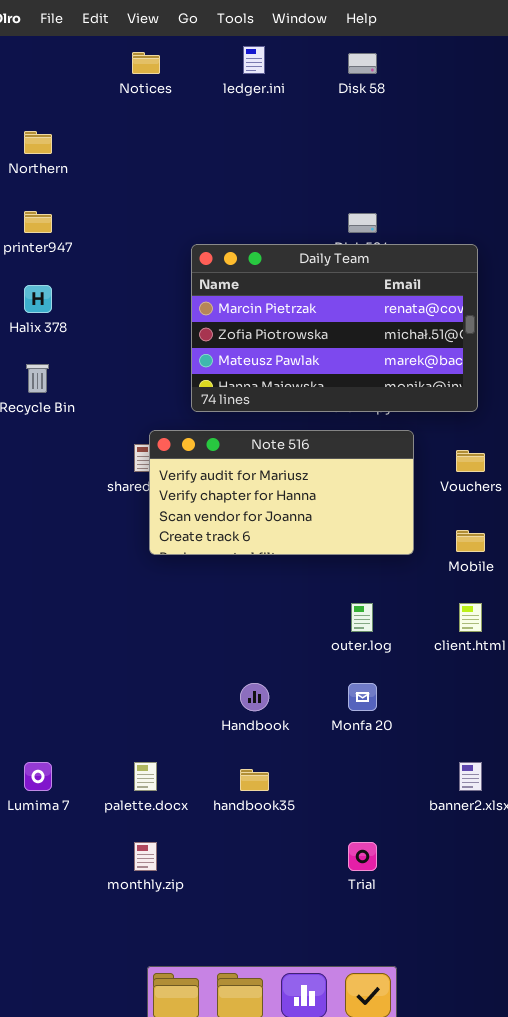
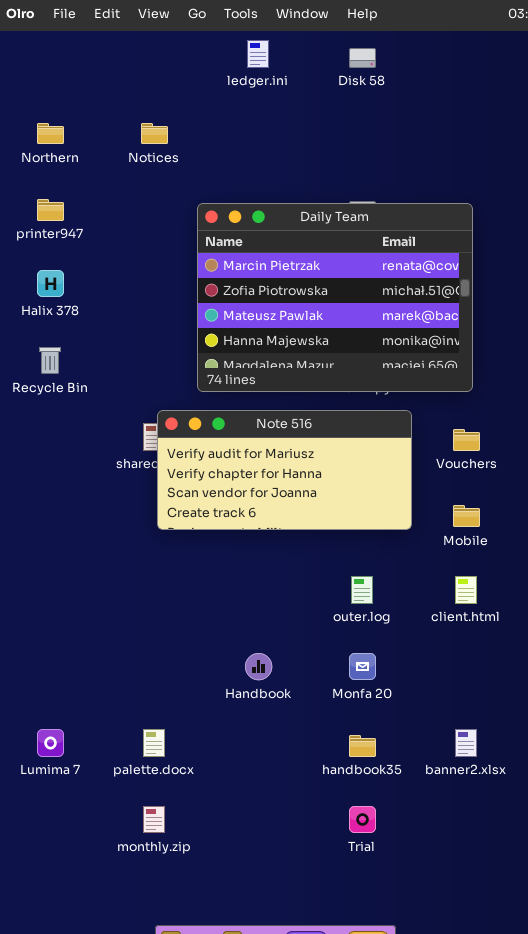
Notices: [132,52,160,74] -> [141,123,168,144], moved
Daily Team: [191,244,478,412] -> [197,203,473,392], resized
handbook35: [240,769,269,791] -> [349,735,376,757], moved

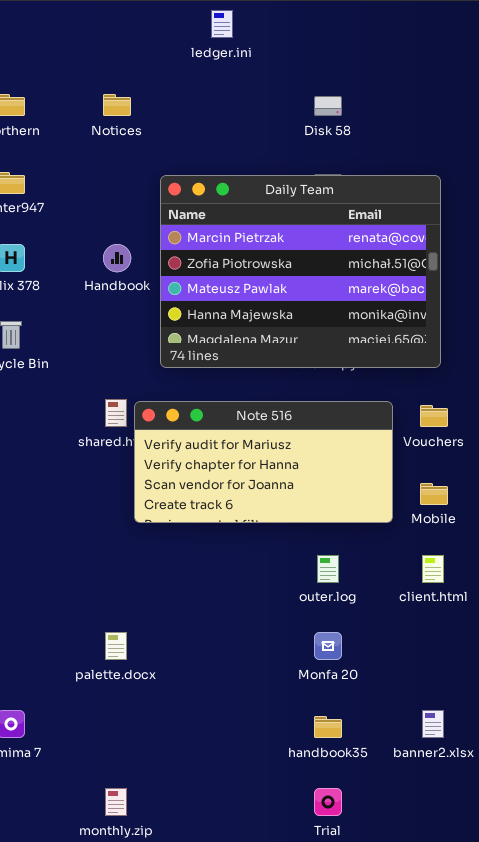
Disk 58: [349,48,376,68] -> [314,96,342,116], moved
Note 516: [157,410,412,530] -> [134,401,393,523], moved
Handbook: [245,653,272,680] -> [103,244,131,272], moved
palette.docx: [143,729,165,757] -> [105,632,127,660], moved

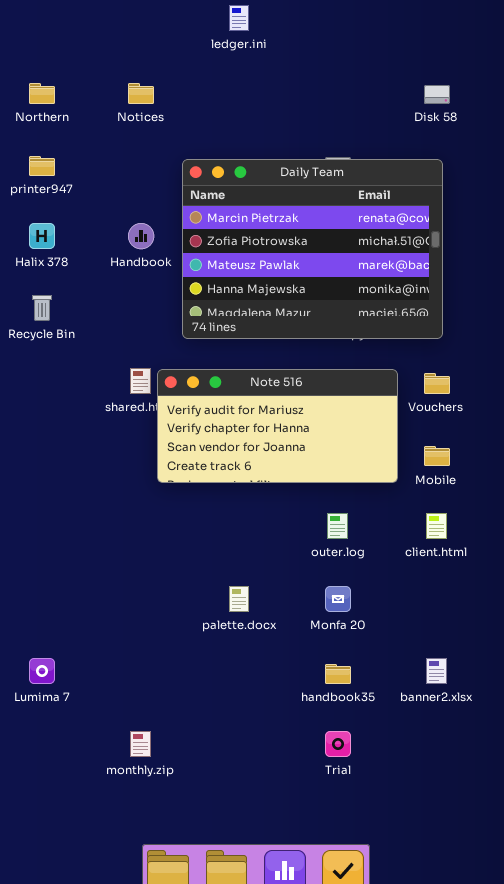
Disk 58: [314,96,342,116] -> [424,85,450,104], moved
palette.docx: [105,632,127,660] -> [229,586,249,612], moved

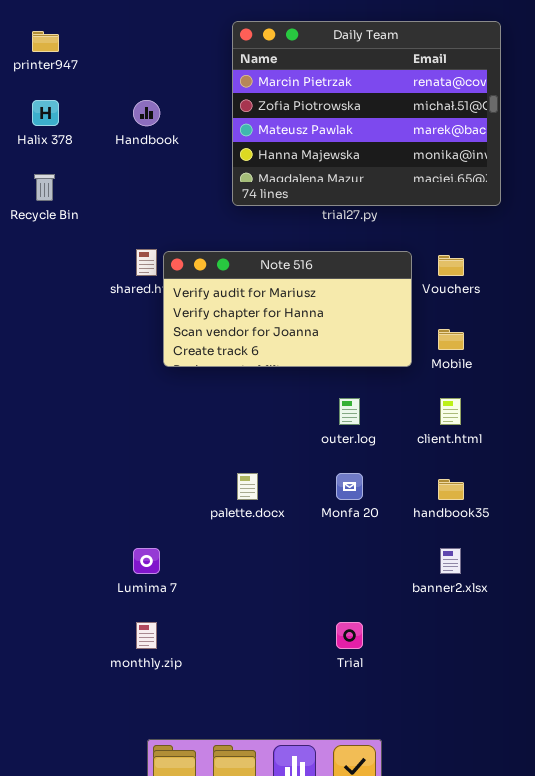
Daily Team: [182,159,443,339] -> [232,21,501,206], moved
Lumima 7: [29,658,55,684] -> [133,548,160,574], moved
handbook35: [325,664,351,684] -> [438,479,464,500], moved

